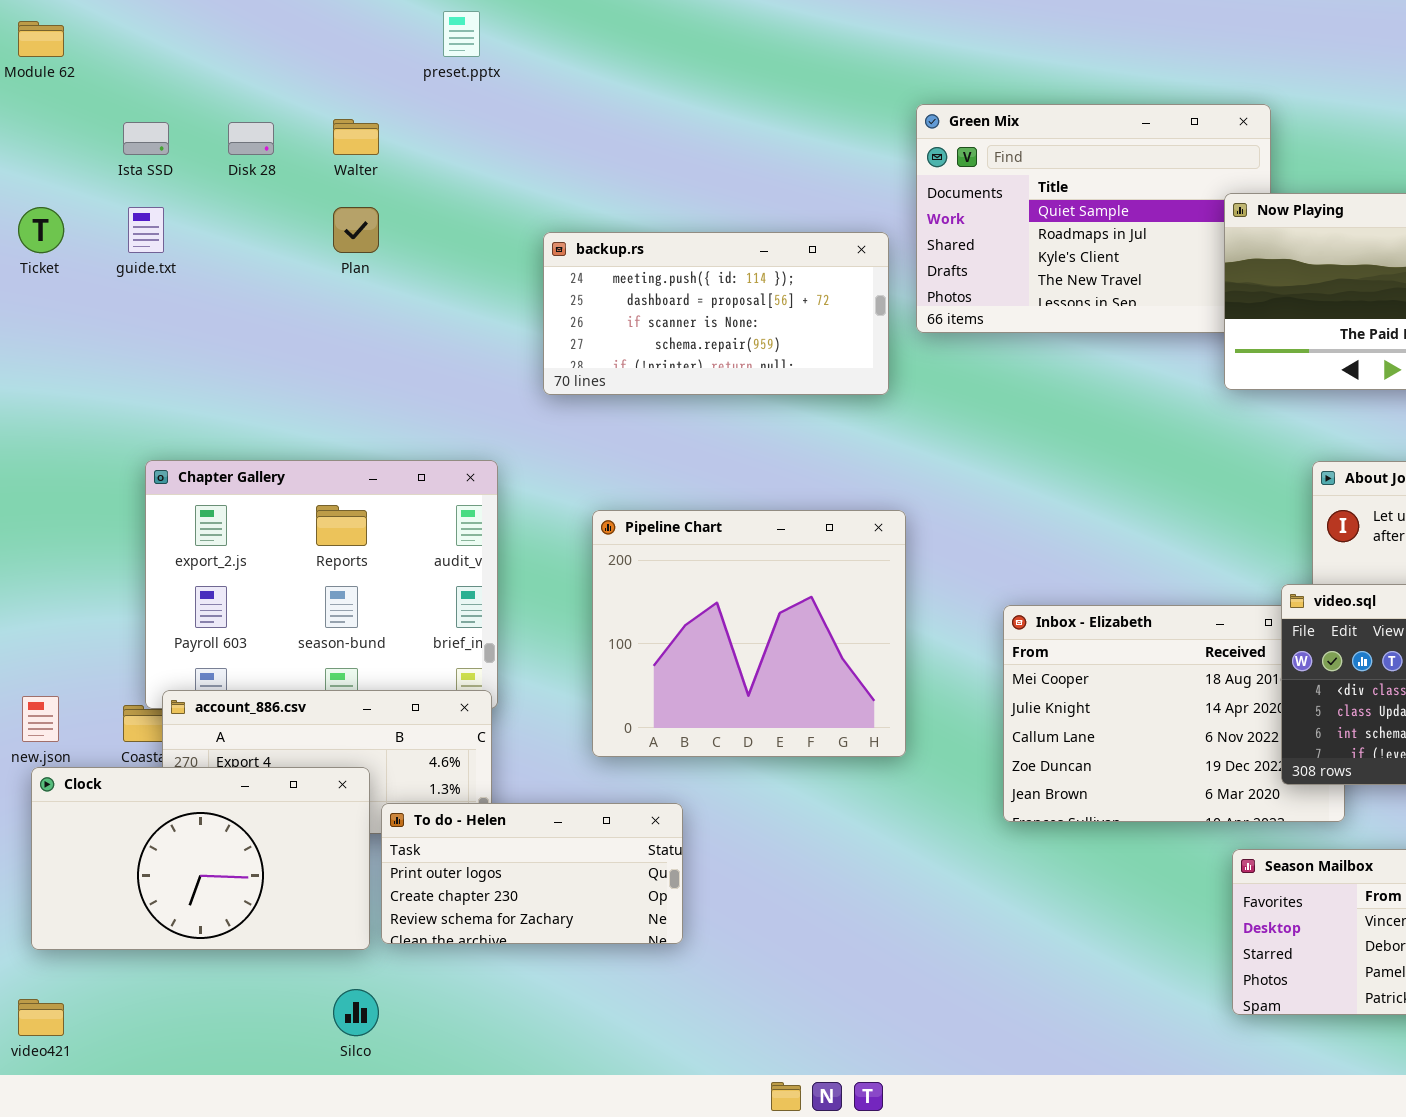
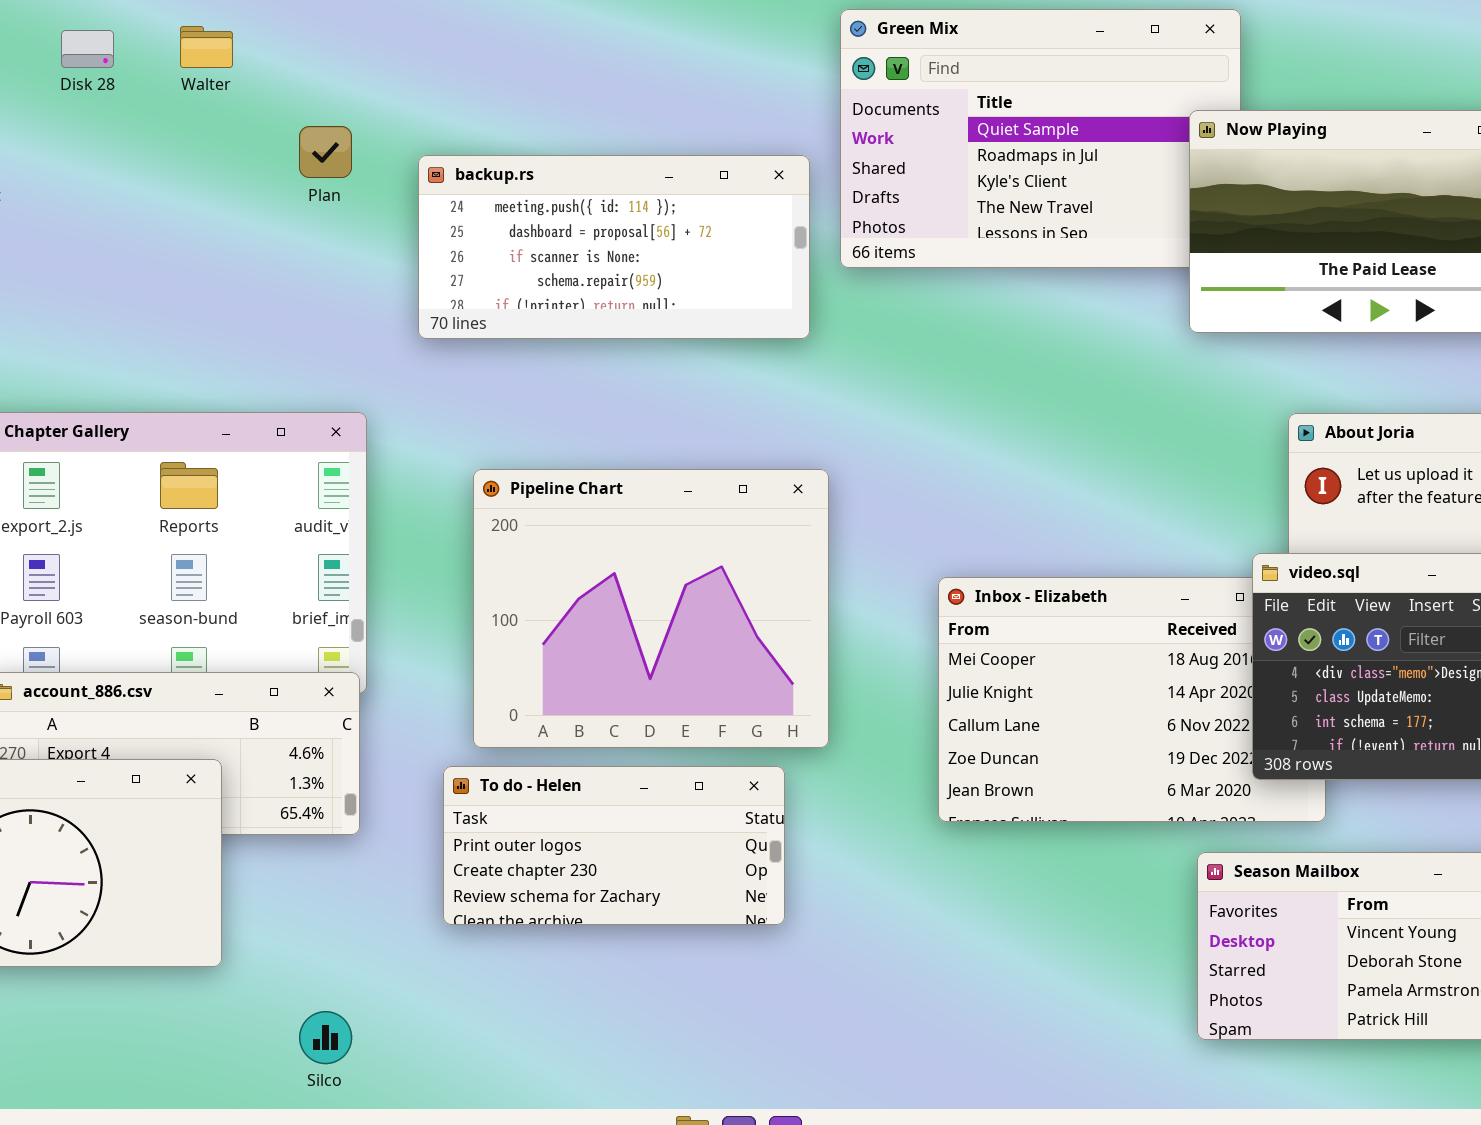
Plan: [333,207,379,253] -> [299,126,352,178], moved
To do - Helen: [381,803,683,944] -> [443,766,785,925], moved
Silco: [333,989,379,1036] -> [299,1011,352,1064], moved

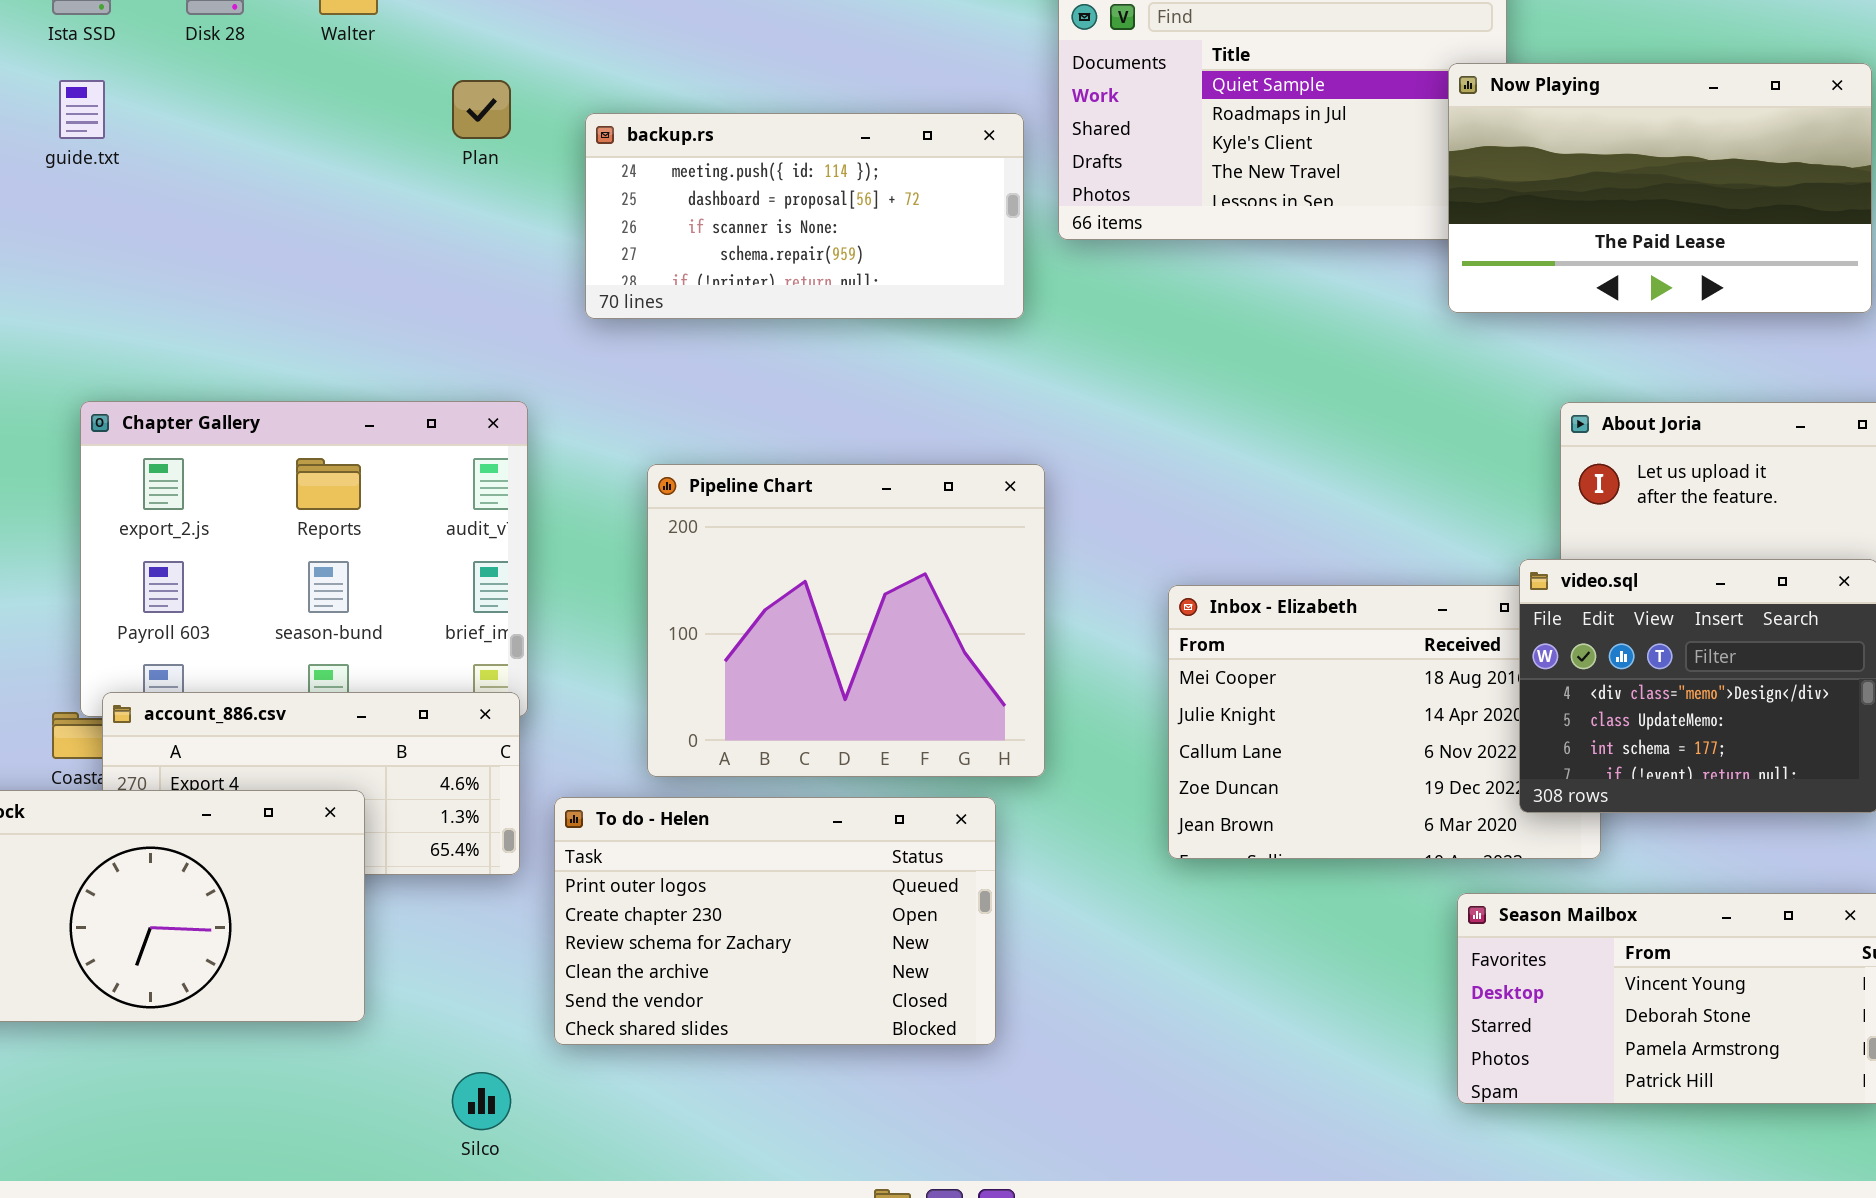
To do - Helen: [443,766,785,925] -> [554,797,996,1045], resized

